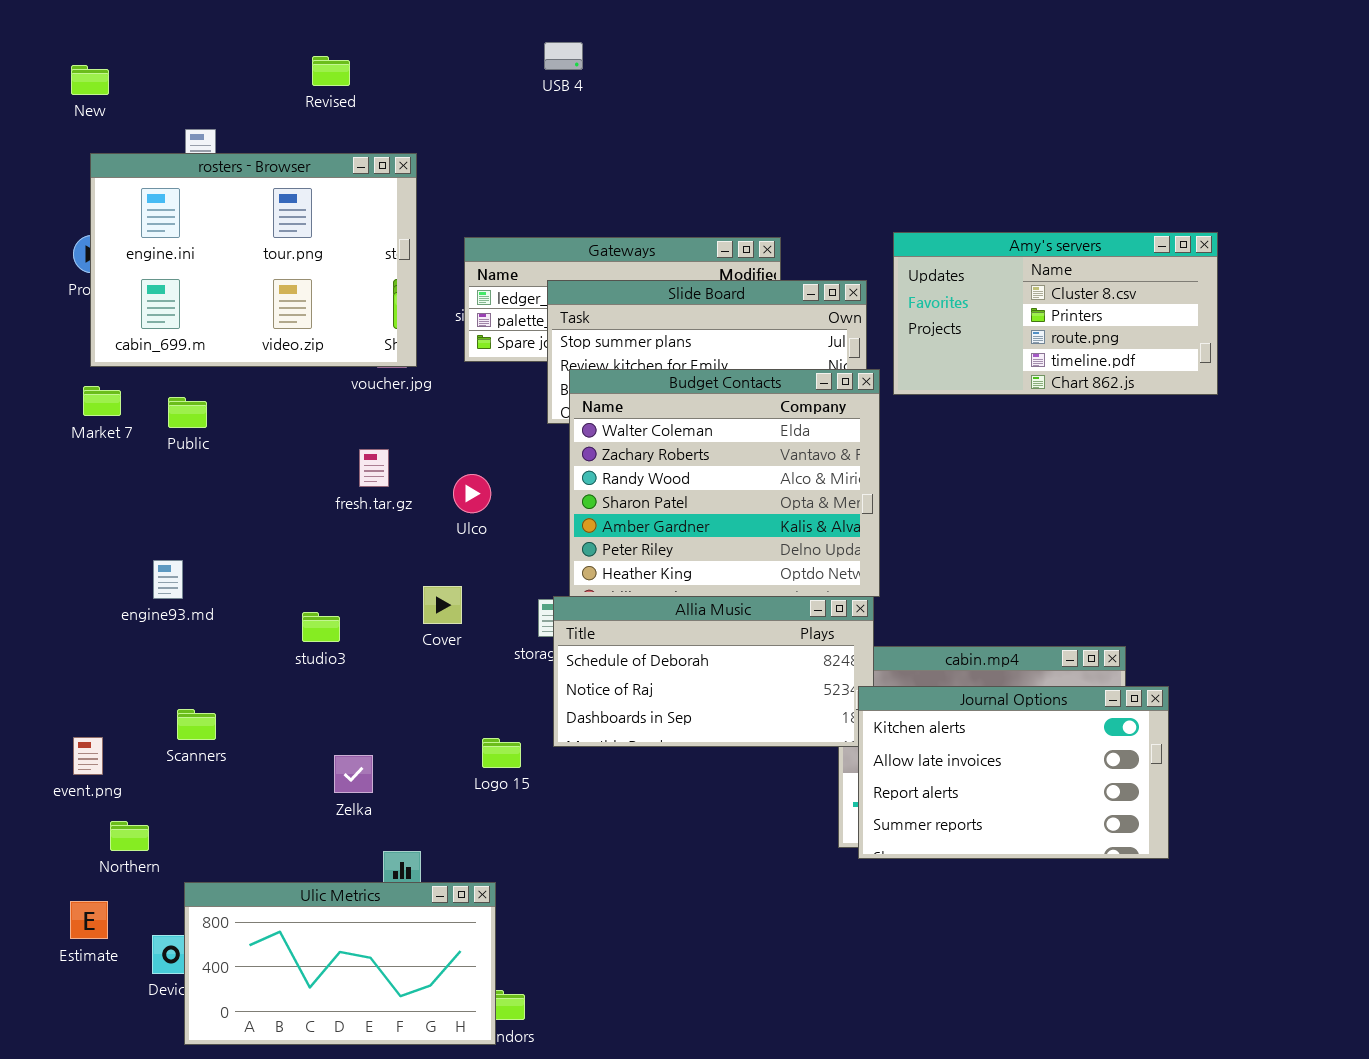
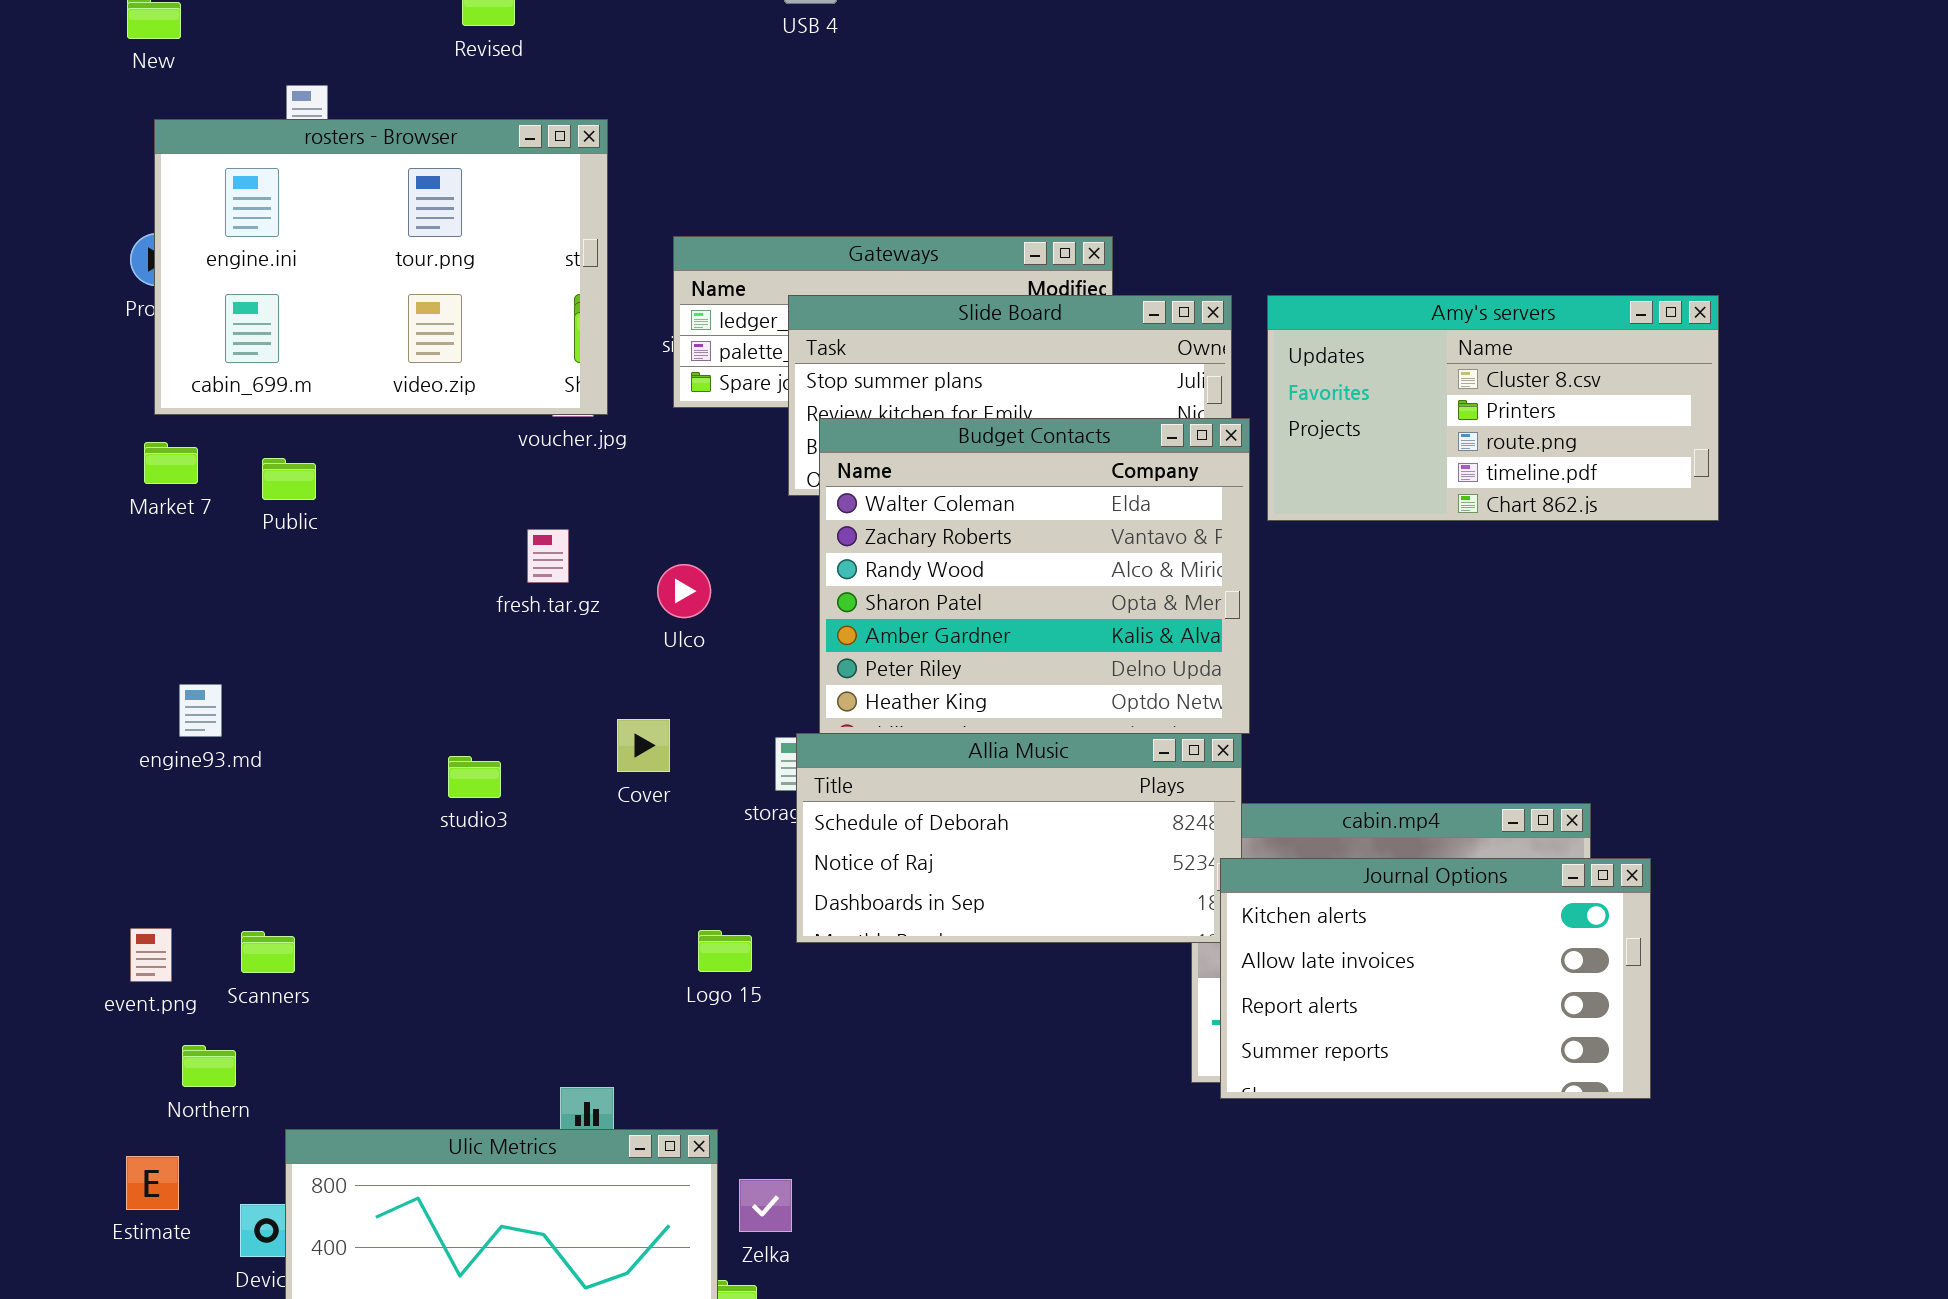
Amy's servers: [893,232,1218,395] -> [1267,295,1719,521], moved
engine93.md: [153,560,183,599] -> [179,684,222,737], moved
Scanners: [177,709,216,740] -> [241,931,295,973], moved
Zelka: [334,755,373,793] -> [739,1179,792,1232], moved

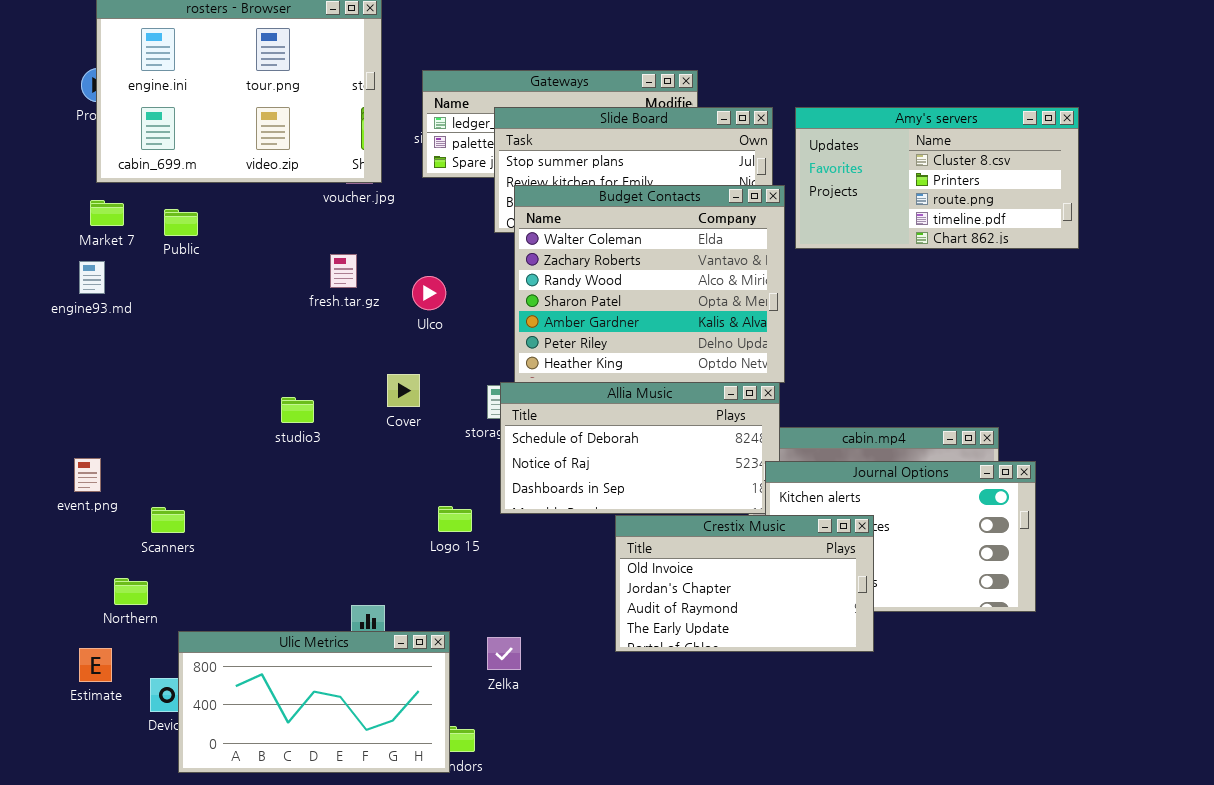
engine93.md: [179,684,222,737] -> [79,261,105,294], moved
event.png: [130,928,172,982] -> [74,458,101,492], moved
Crestix Music: none -> [615,515,874,652], opened
Zelka: [739,1179,792,1232] -> [487,637,521,670], moved

